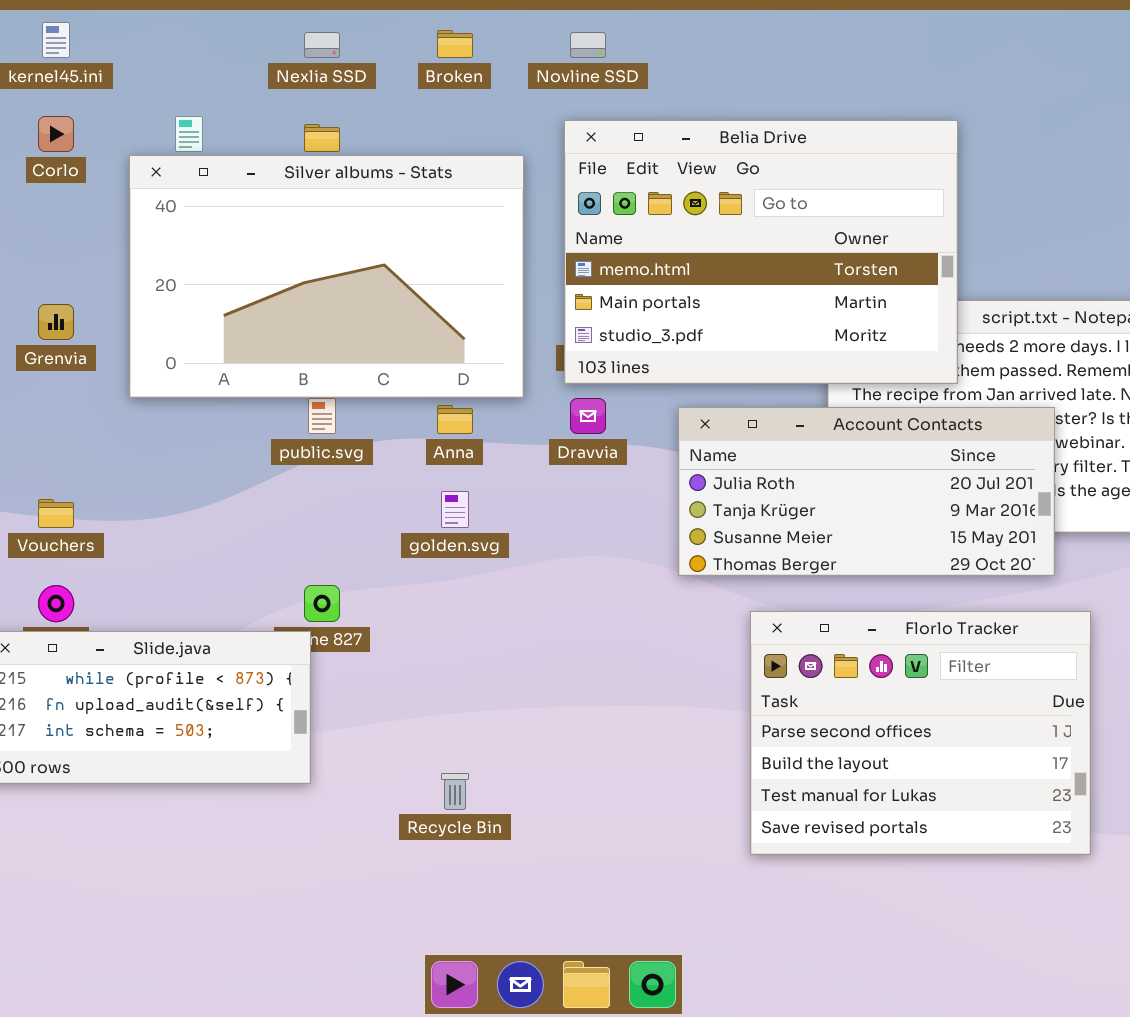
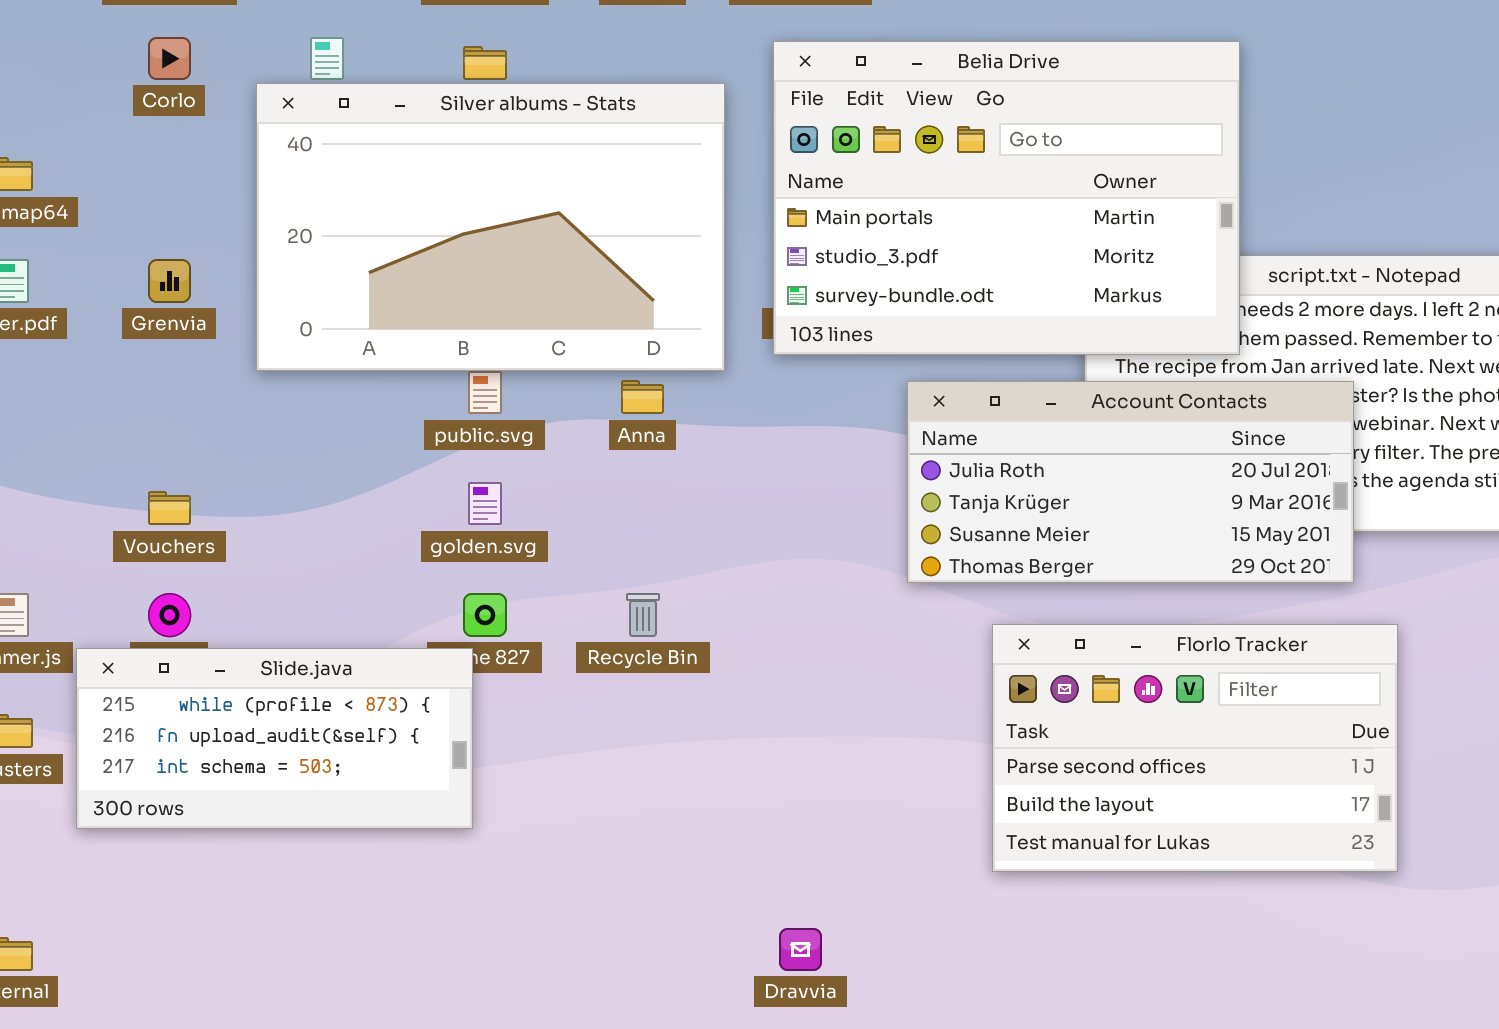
Belia Drive: [564,120,958,384] -> [773,41,1240,355], scrolled down 1 row
Dravvia: [570,398,606,434] -> [779,928,822,971], moved
golden.svg: [441,491,469,528] -> [468,482,502,525], moved
Florlo Tracker: [750,611,1091,855] -> [992,624,1398,872], resized
Recycle Bin: [441,773,469,810] -> [626,593,660,637], moved

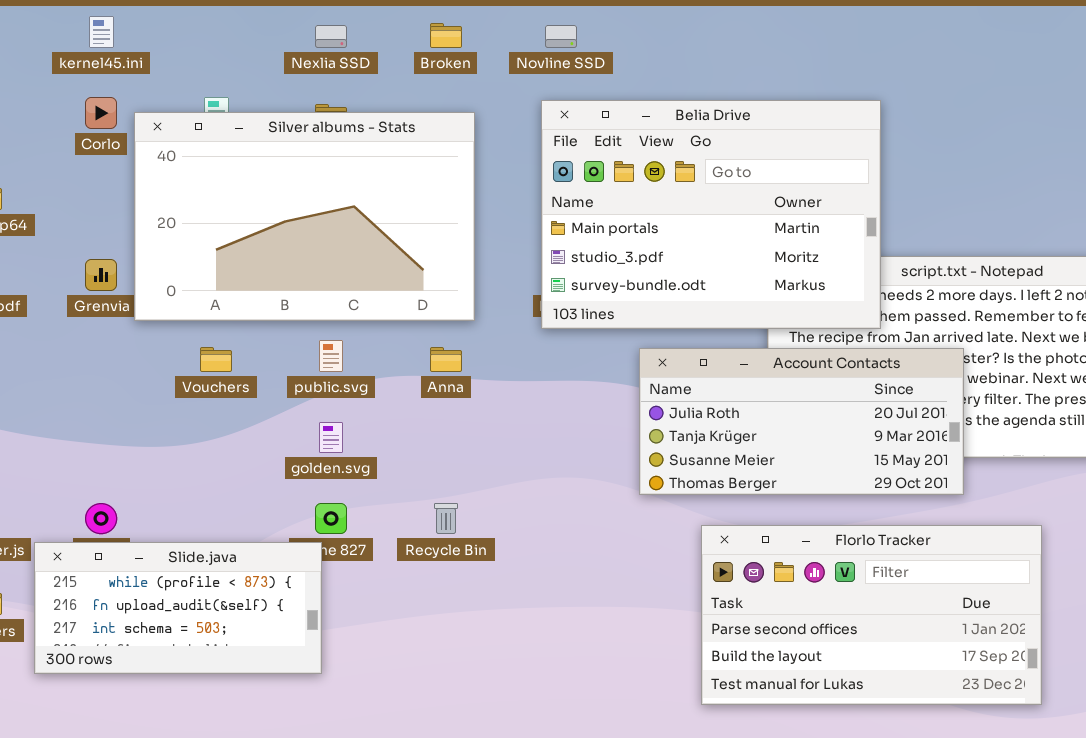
Silver albums - Stats: [256,83,725,371] -> [134,112,475,321], moved
Vouchers: [148,491,191,525] -> [200,347,232,372], moved
Florlo Tracker: [992,624,1398,872] -> [701,525,1042,705], resized

